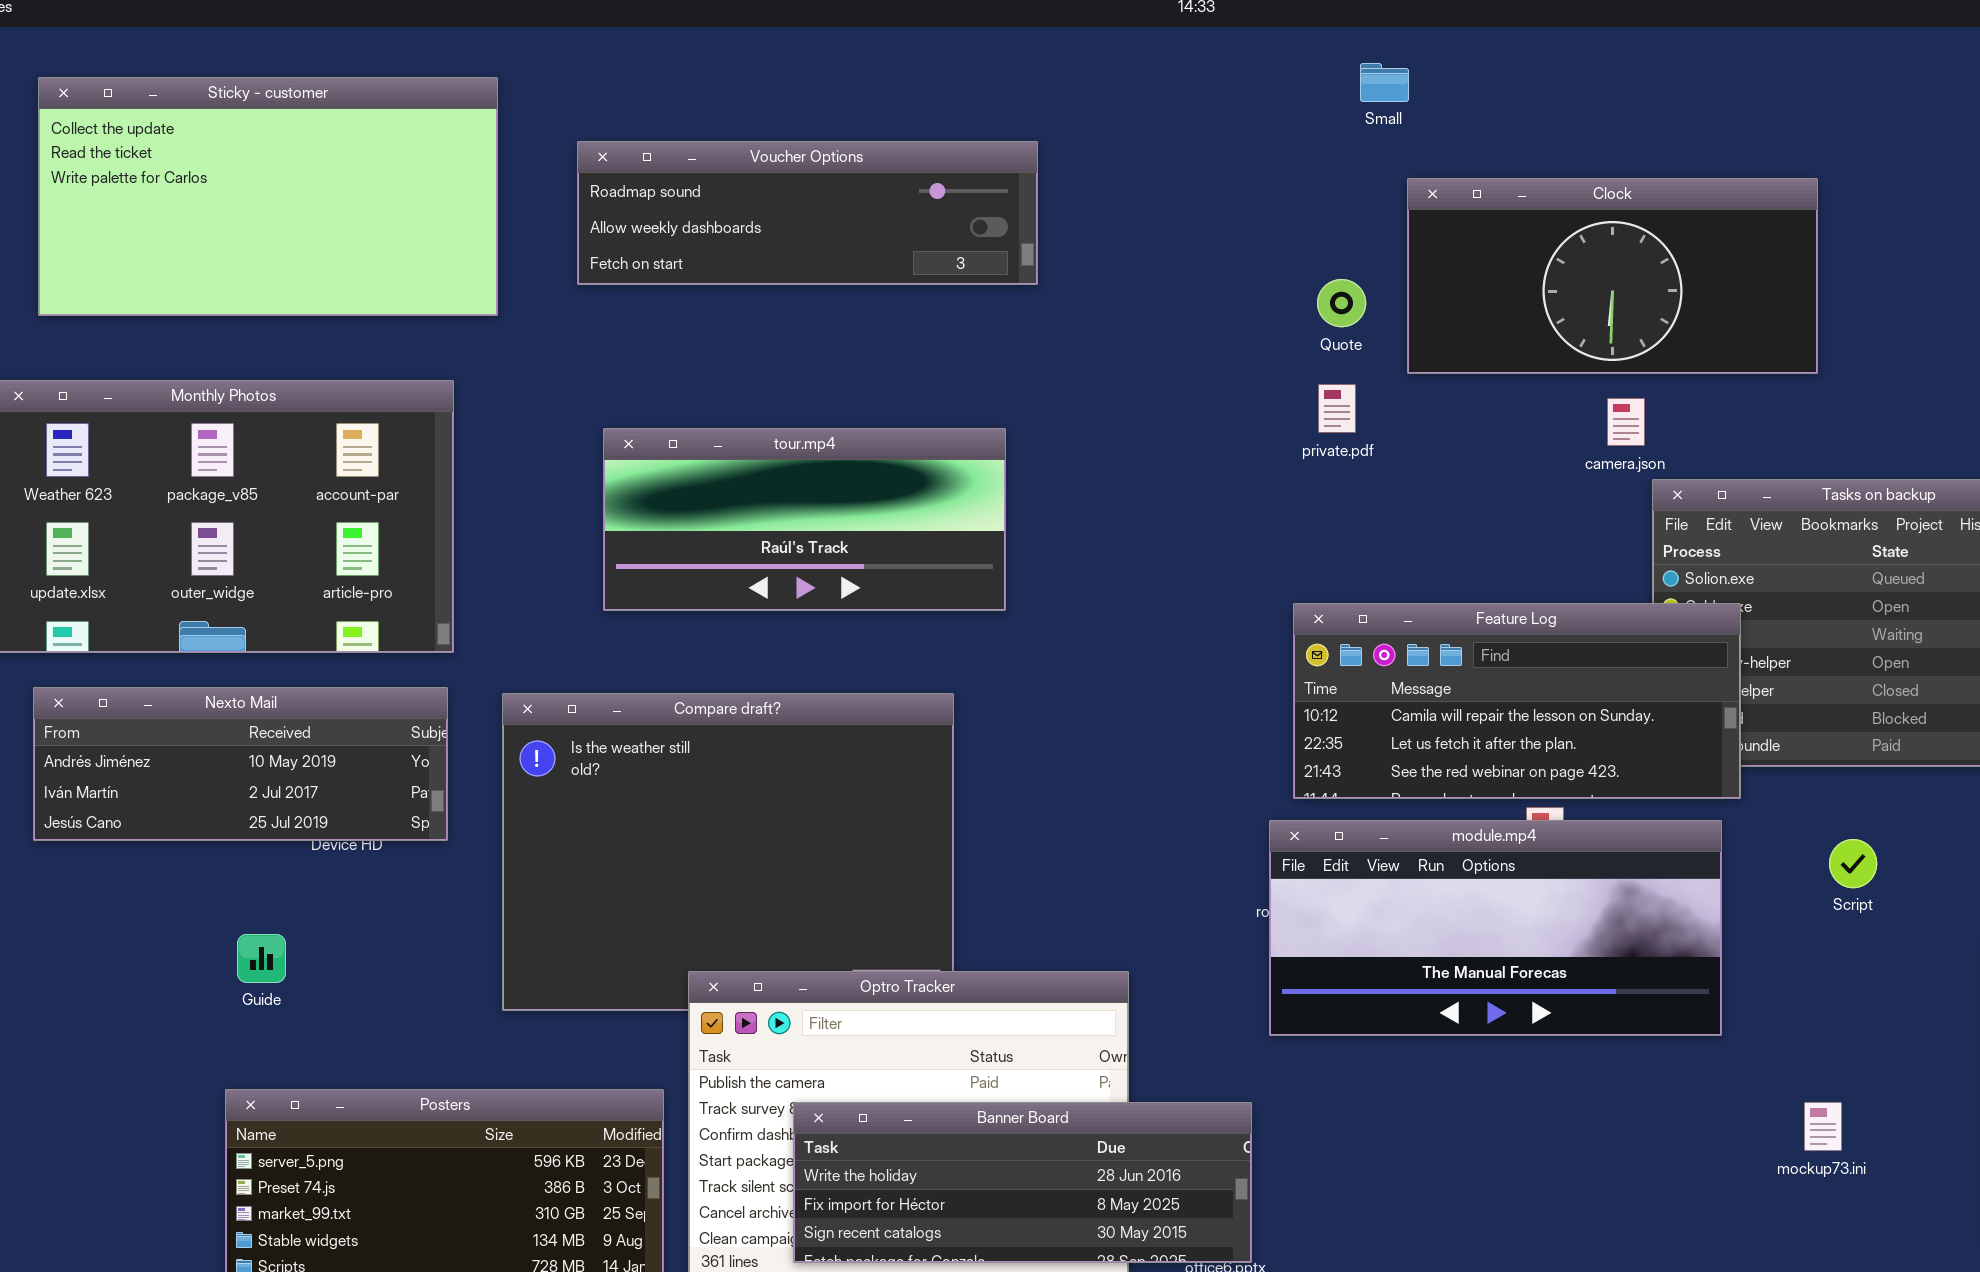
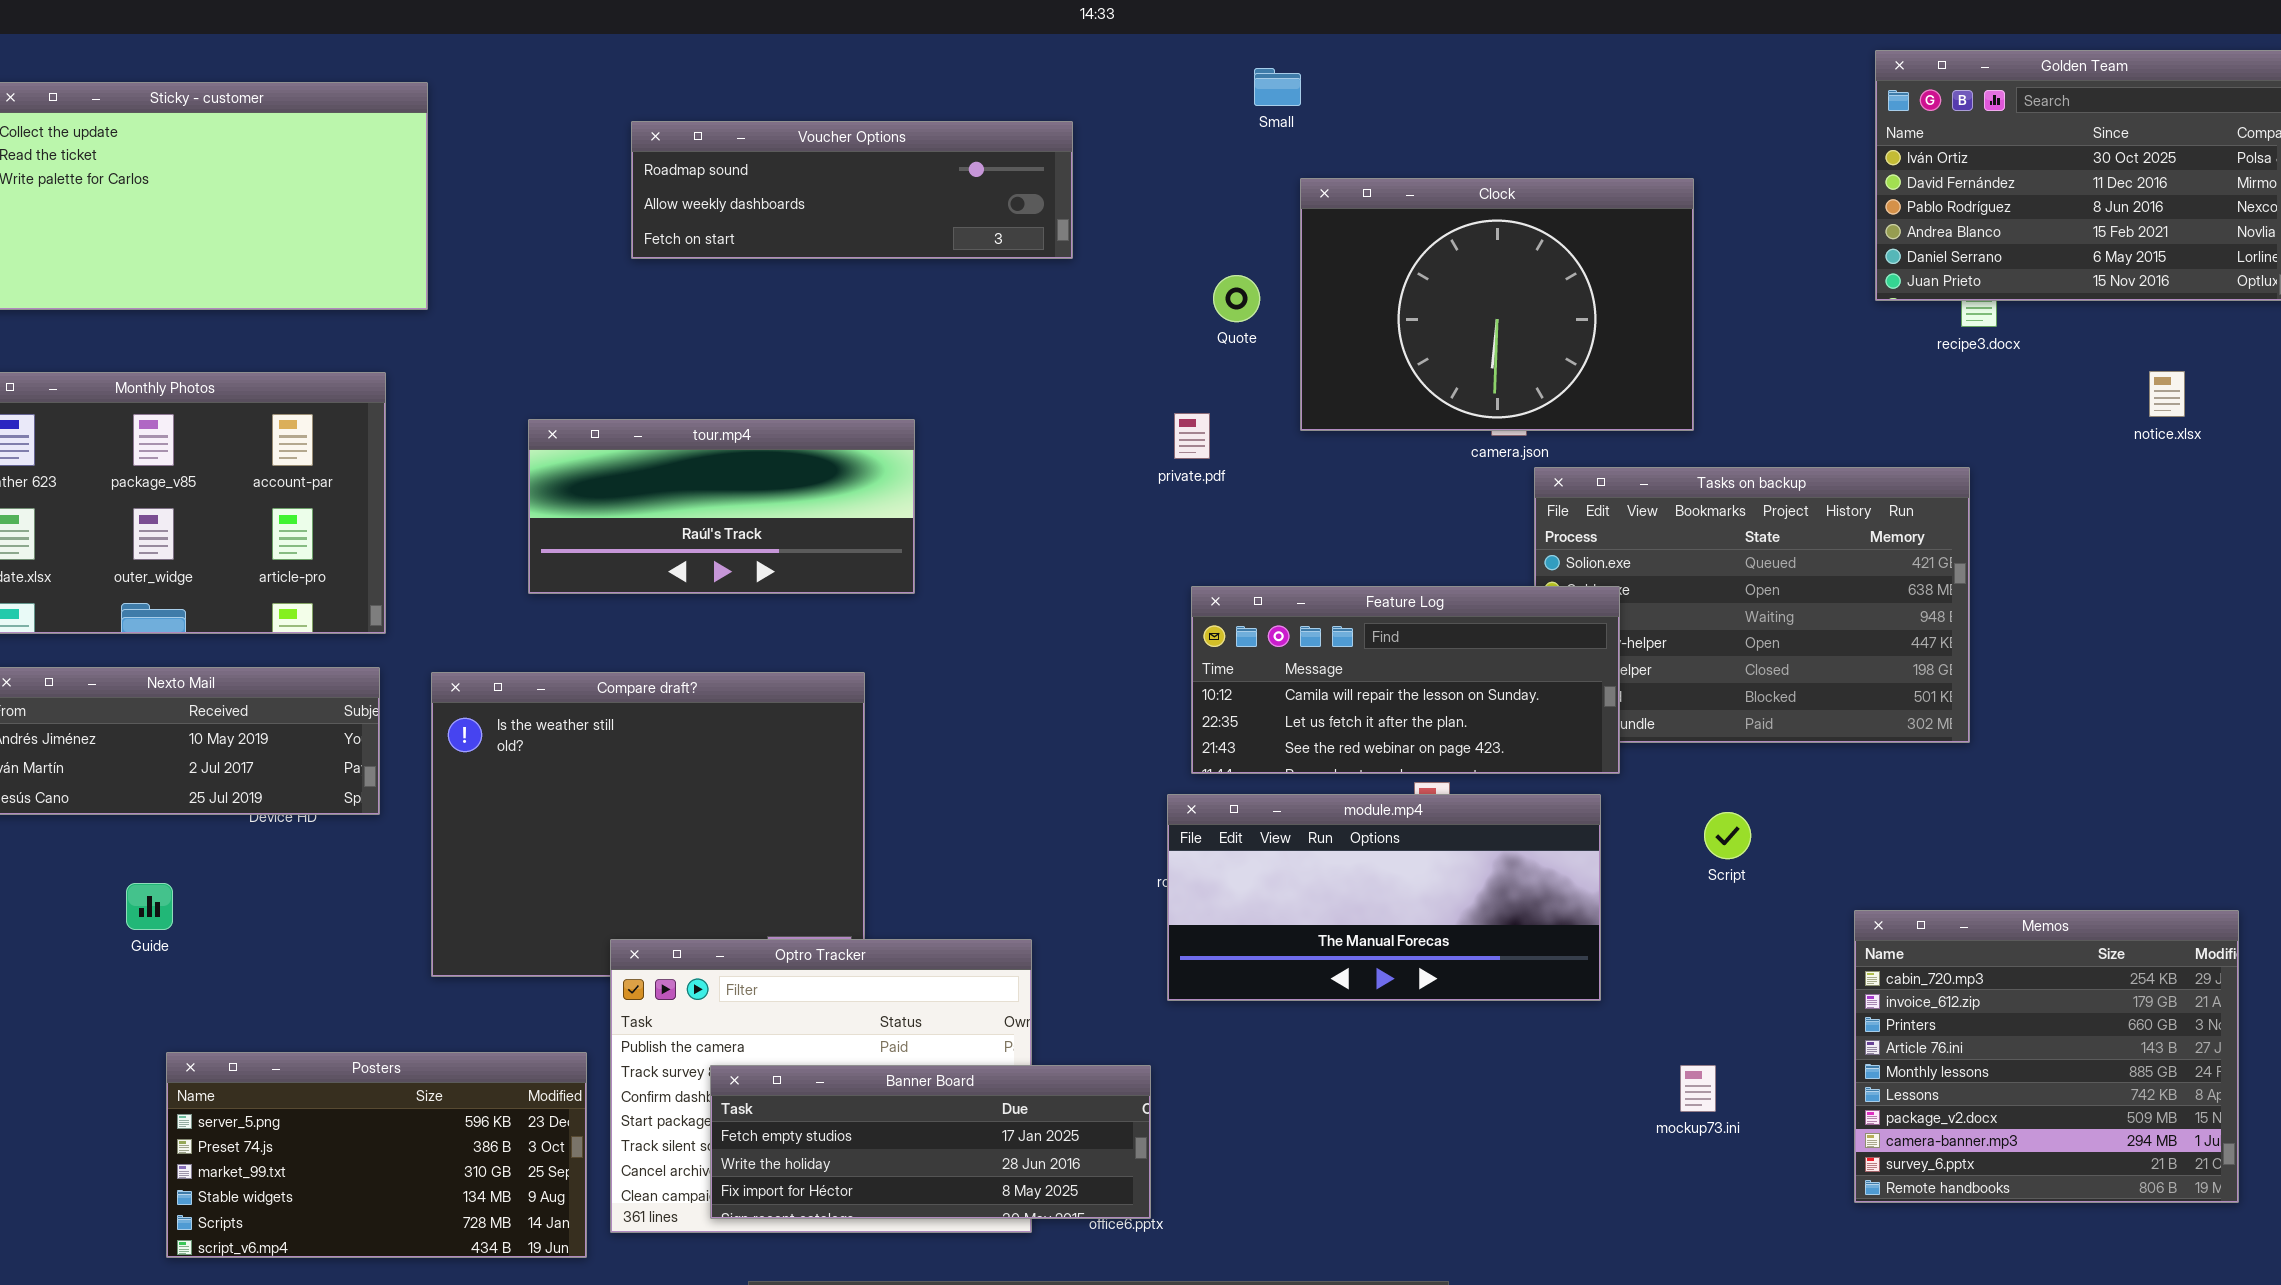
Voucher Options: [577,141,1038,285] -> [631,121,1073,259], moved
Clock: [1407,178,1818,374] -> [1300,178,1694,431], resized
private.pdf: [1318,384,1356,433] -> [1174,413,1210,459], moved
Guide: [237,934,286,983] -> [126,883,173,930], moved
Banner Board: [793,1102,1252,1263] -> [710,1065,1151,1219], scrolled up 1 row

